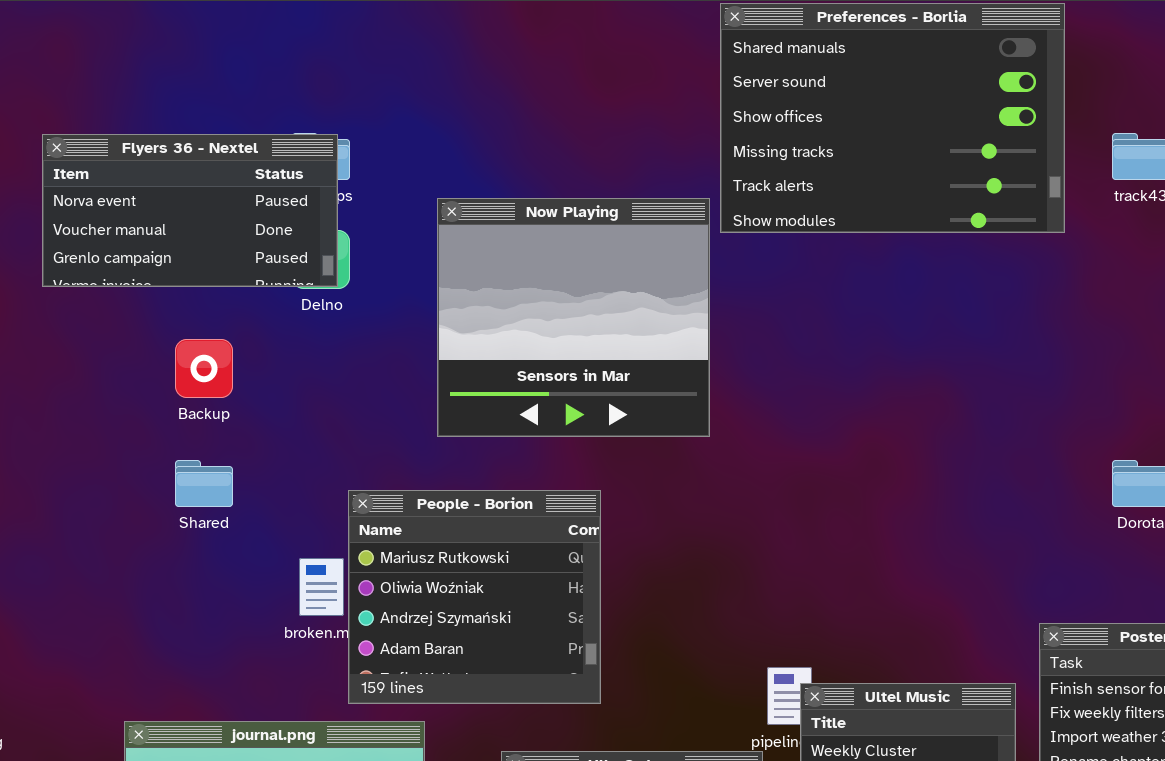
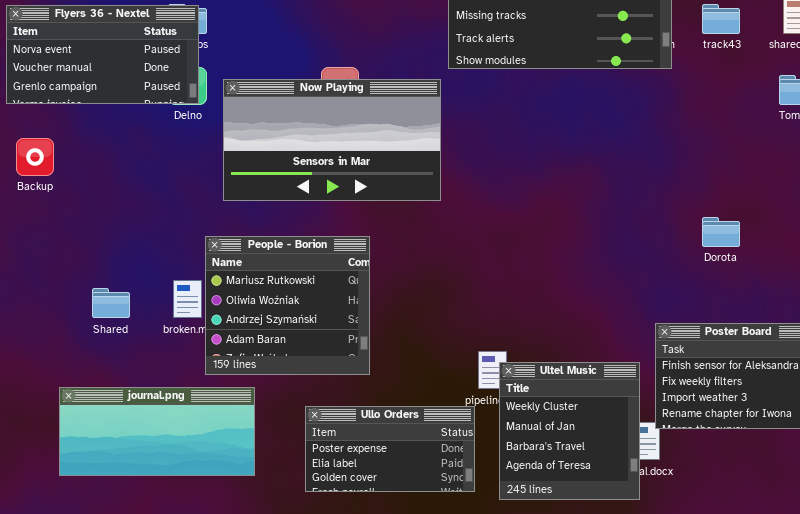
Now Playing: [437,198,710,437] -> [223,79,441,201], resized
Backup: [175,339,233,398] -> [16,138,54,176], moved
Shared: [175,460,233,507] -> [92,288,130,318], moved

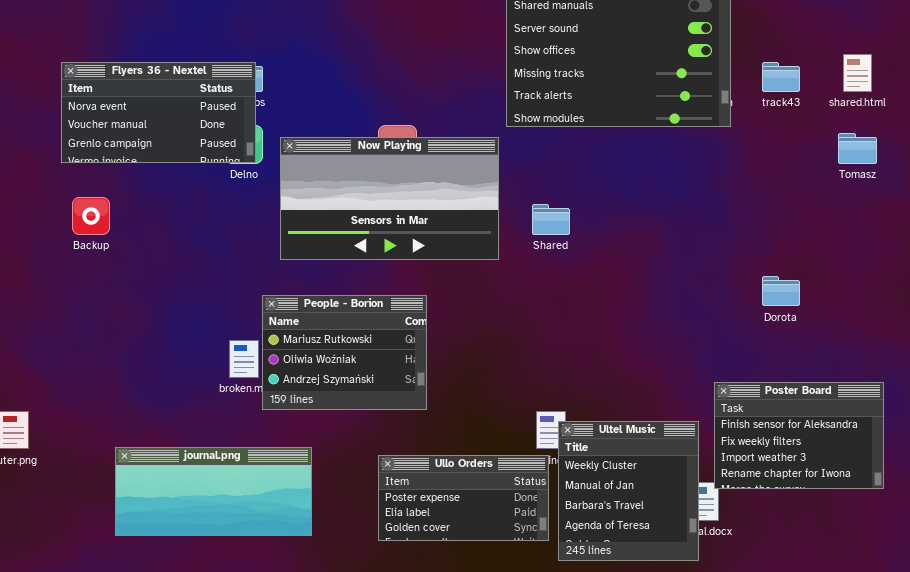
People - Borion: [205,236,370,375] -> [262,295,427,410], resized
Shared: [92,288,130,318] -> [532,204,570,235], moved
Ullo Orders: [305,406,475,492] -> [378,455,549,541], moved

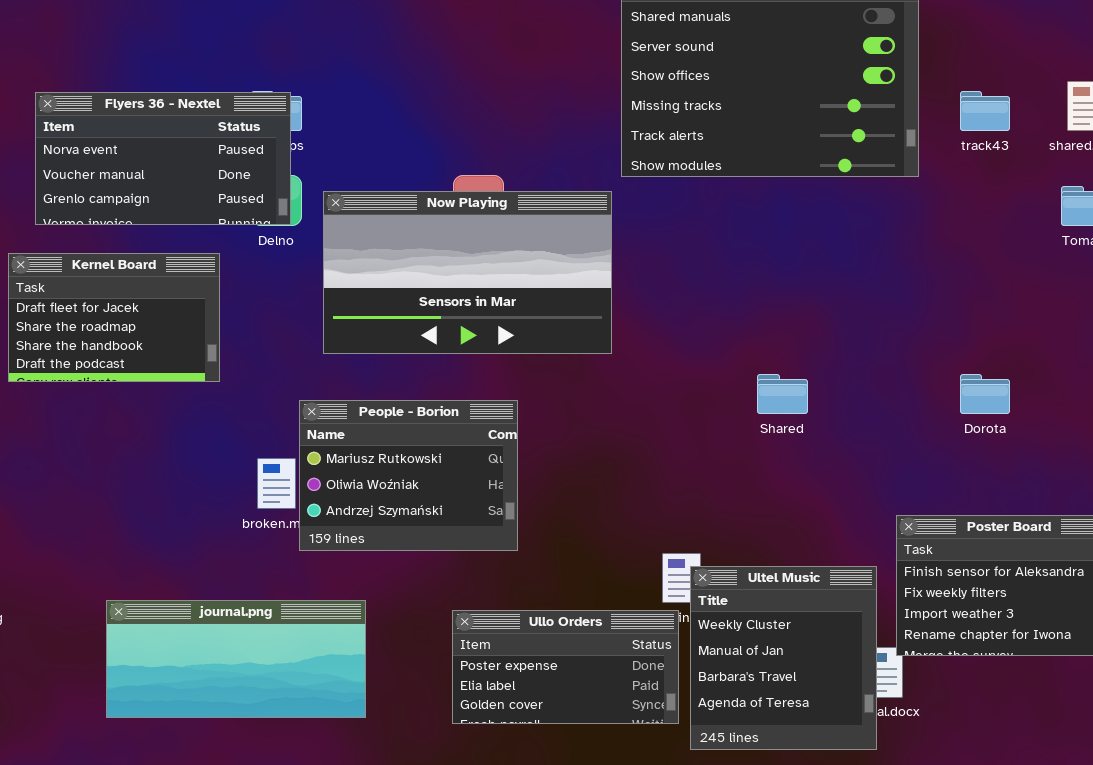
Kernel Board: none -> [8,253,220,382], opened
Shared: [532,204,570,235] -> [757,374,808,414], moved

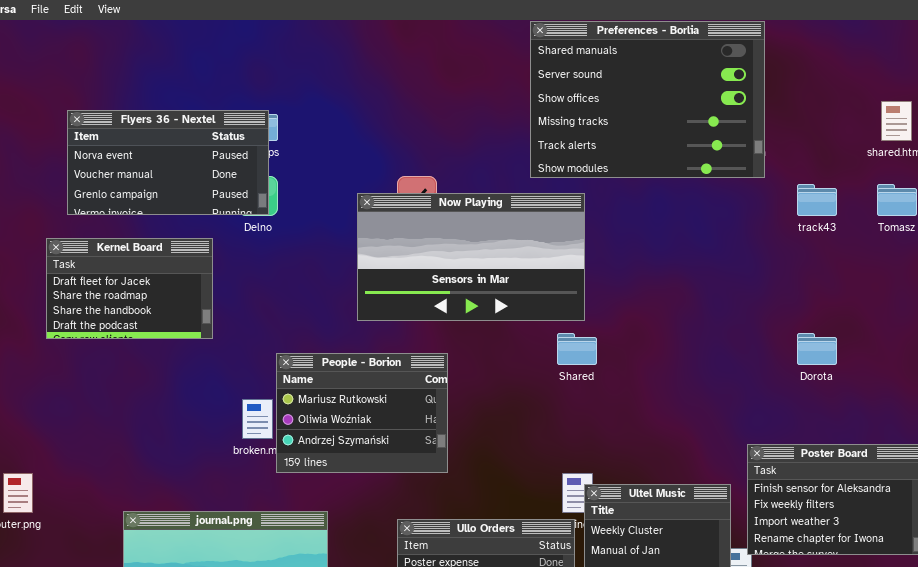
track43: [960,91,1010,131] -> [797,184,837,216], moved
Now Playing: [323,191,612,354] -> [357,193,585,321], moved
Shared: [757,374,808,414] -> [557,333,597,365], moved

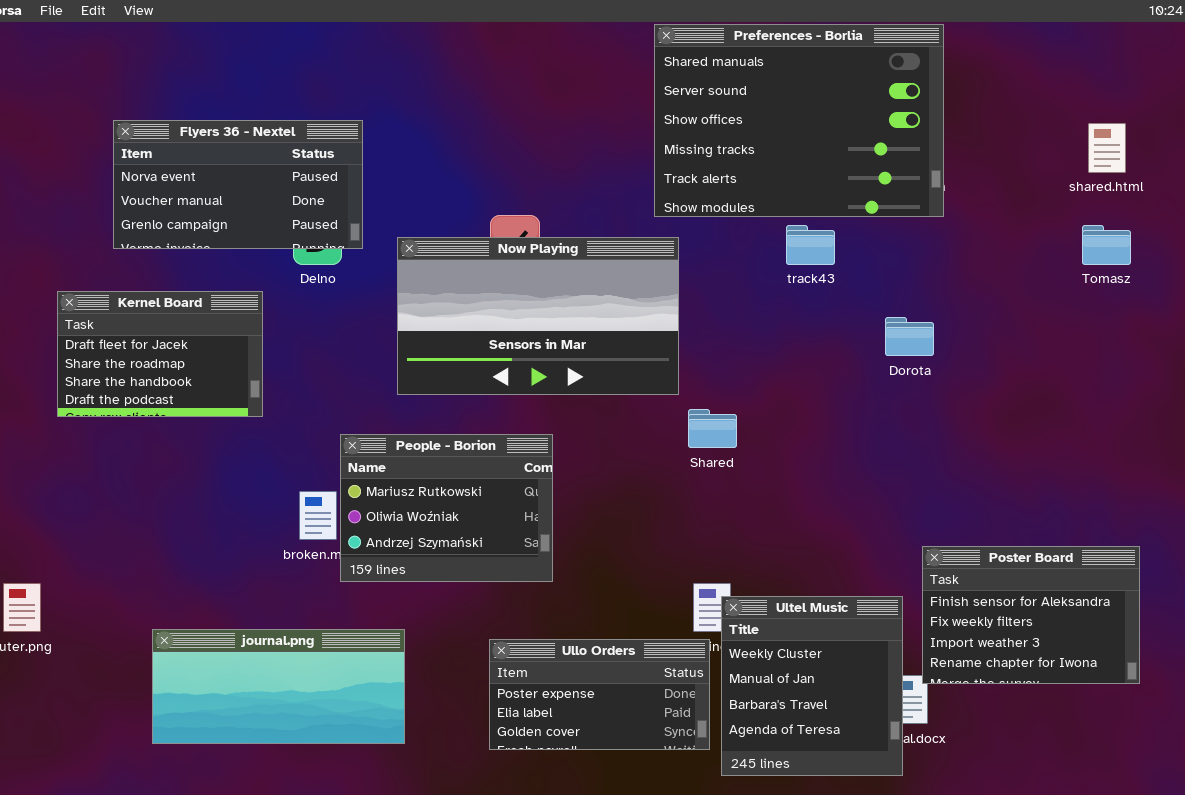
Flyers 36 - Nextel: [67,110,269,215] -> [113,120,363,249], moved
track43: [797,184,837,216] -> [786,225,835,265], moved
Now Playing: [357,193,585,321] -> [397,237,679,395], moved
Dorota: [797,333,837,365] -> [885,317,934,356], moved

